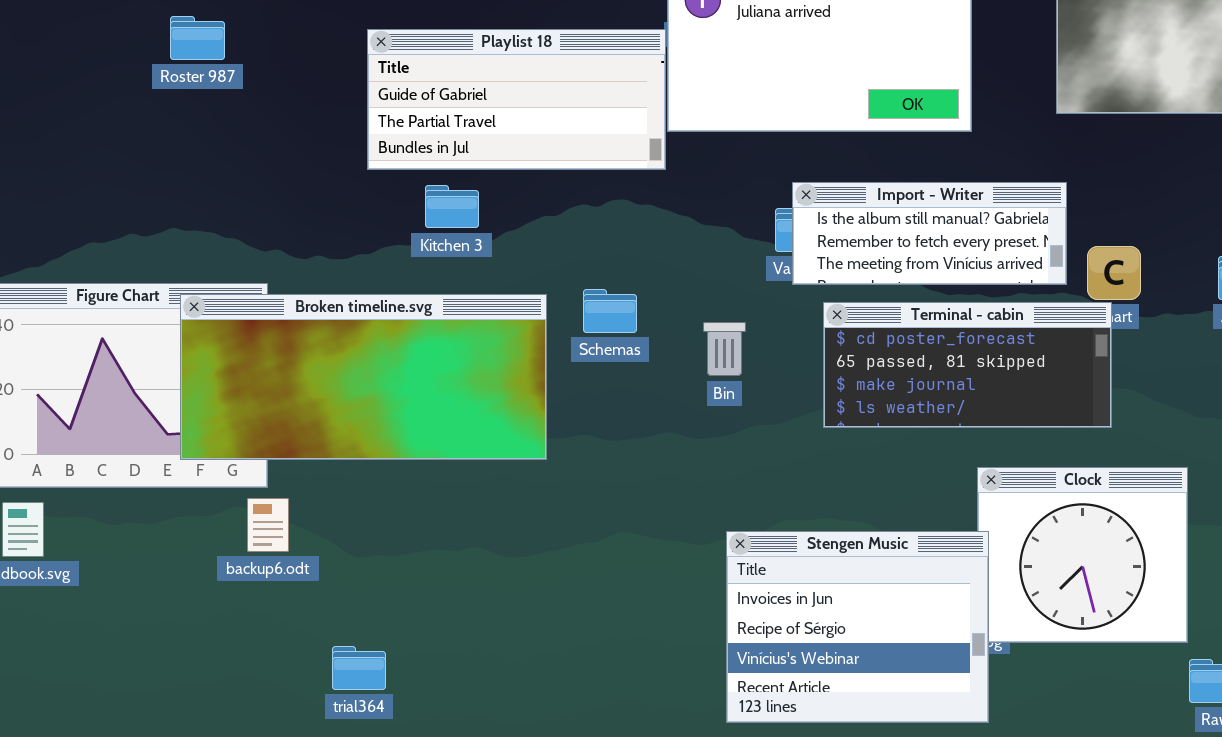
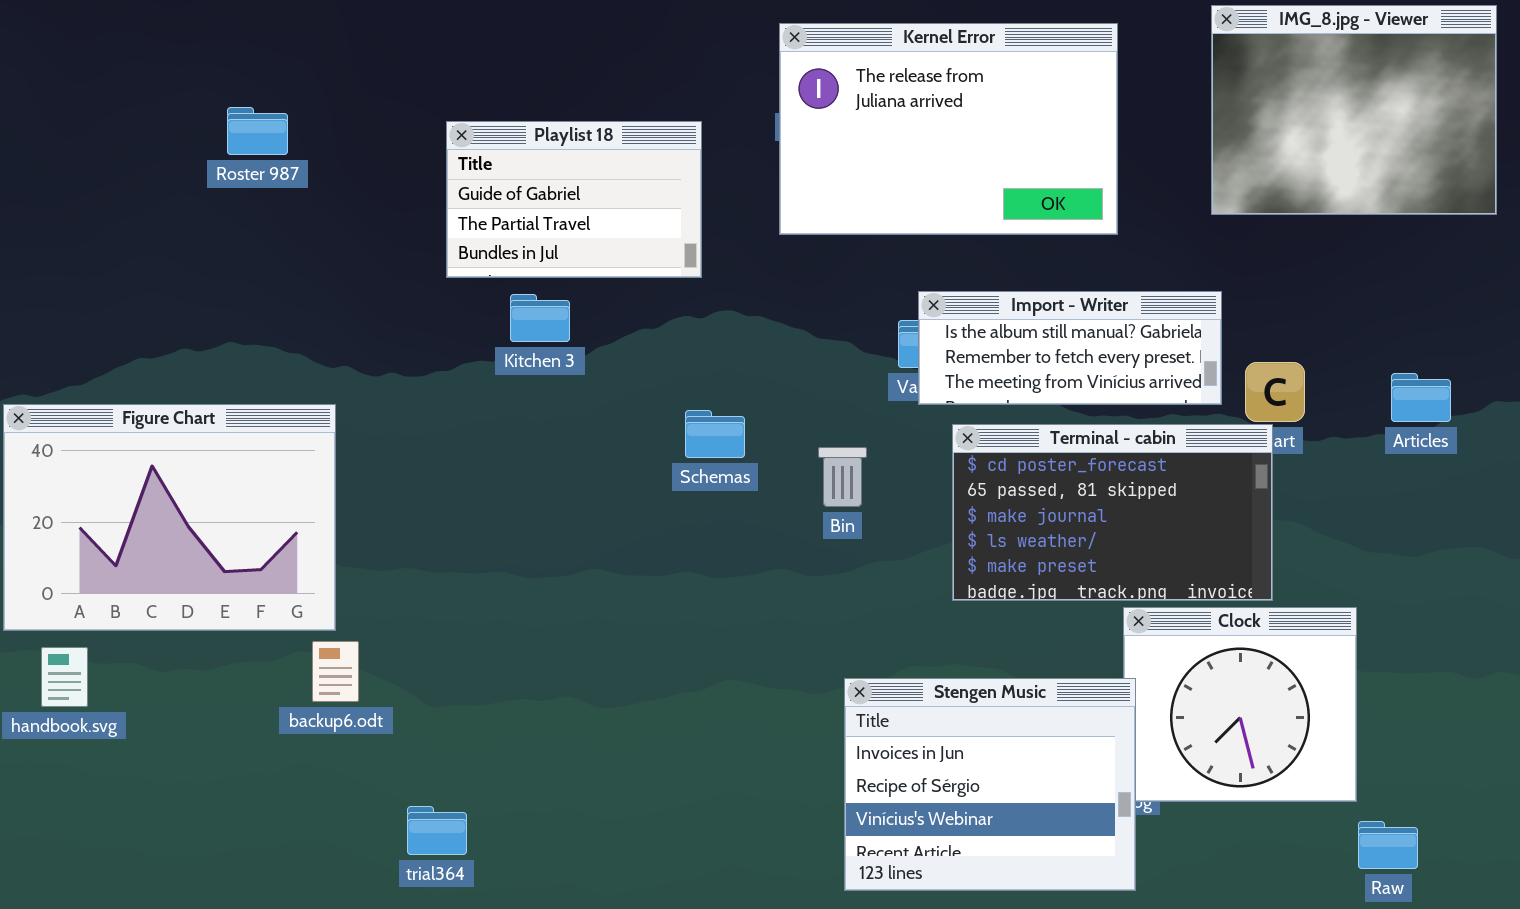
Playlist 18: [367,29,666,170] -> [446,121,702,278], resized
Broken timeline.svg: [180,294,547,460] -> none, closed
Terminal - cabin: [823,302,1112,428] -> [952,424,1273,601], resized

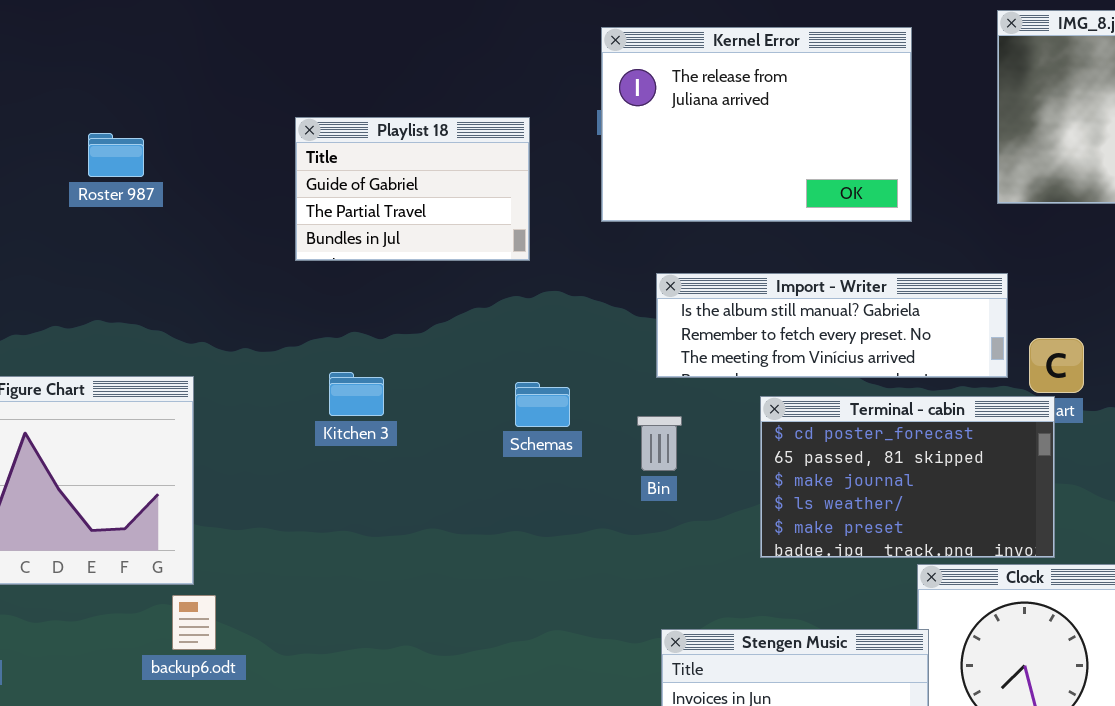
Roster 987: [227,107,288,155] -> [88,133,144,177], moved
Import - Writer: [918,291,1222,405] -> [656,273,1008,378], resized
Kitchen 3: [510,294,570,342] -> [329,372,384,416], moved

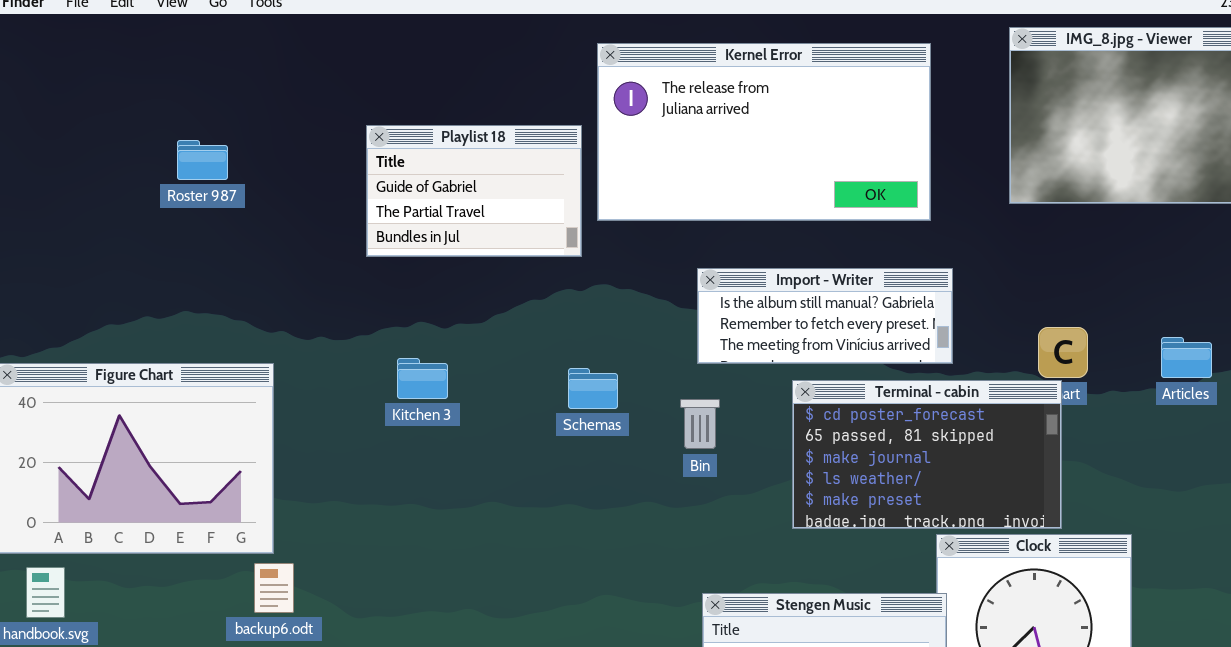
Kernel Error: [601,27,912,222] -> [597,43,931,221], resized
Import - Writer: [656,273,1008,378] -> [697,268,953,364], resized

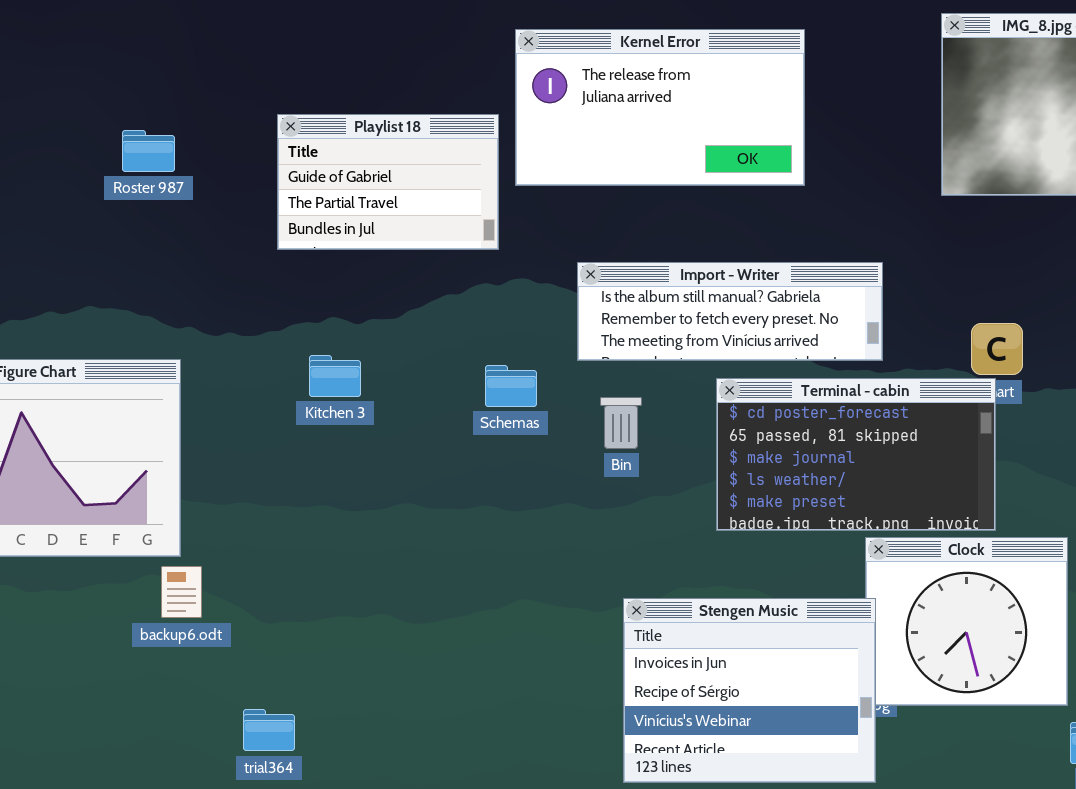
Kernel Error: [597,43,931,221] -> [515,29,805,186], resized
Roster 987: [177,140,228,180] -> [122,130,175,172], moved
Import - Writer: [697,268,953,364] -> [577,262,883,361], resized

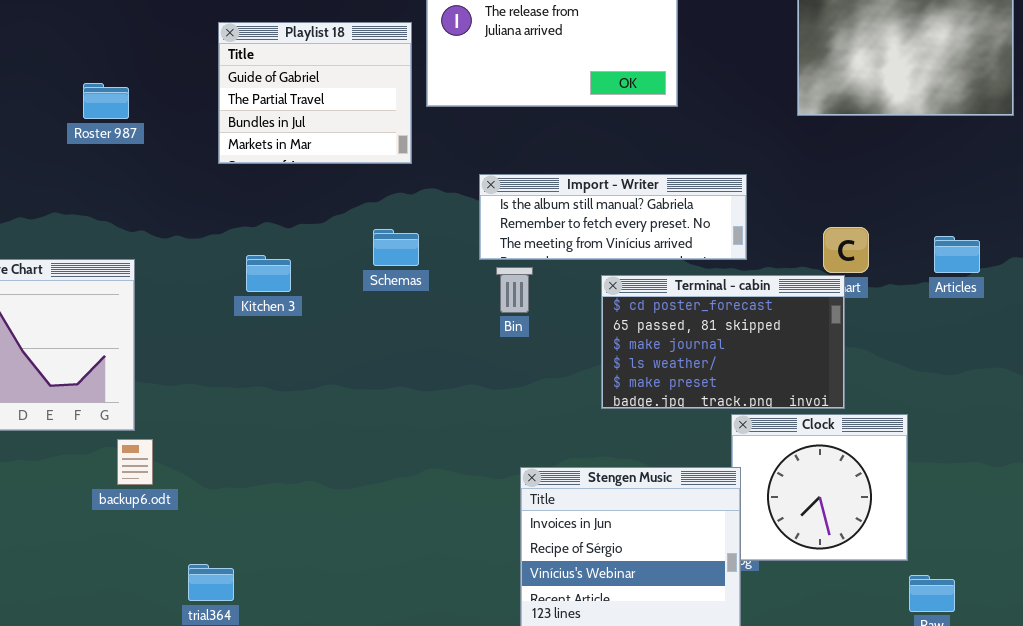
Playlist 18: [277,114,499,250] -> [218,22,412,164], resized
Roster 987: [122,130,175,172] -> [83,83,129,119], moved
Schemas: [485,365,537,407] -> [373,229,419,266], moved
Bin: [600,397,642,449] -> [496,267,533,313], moved

